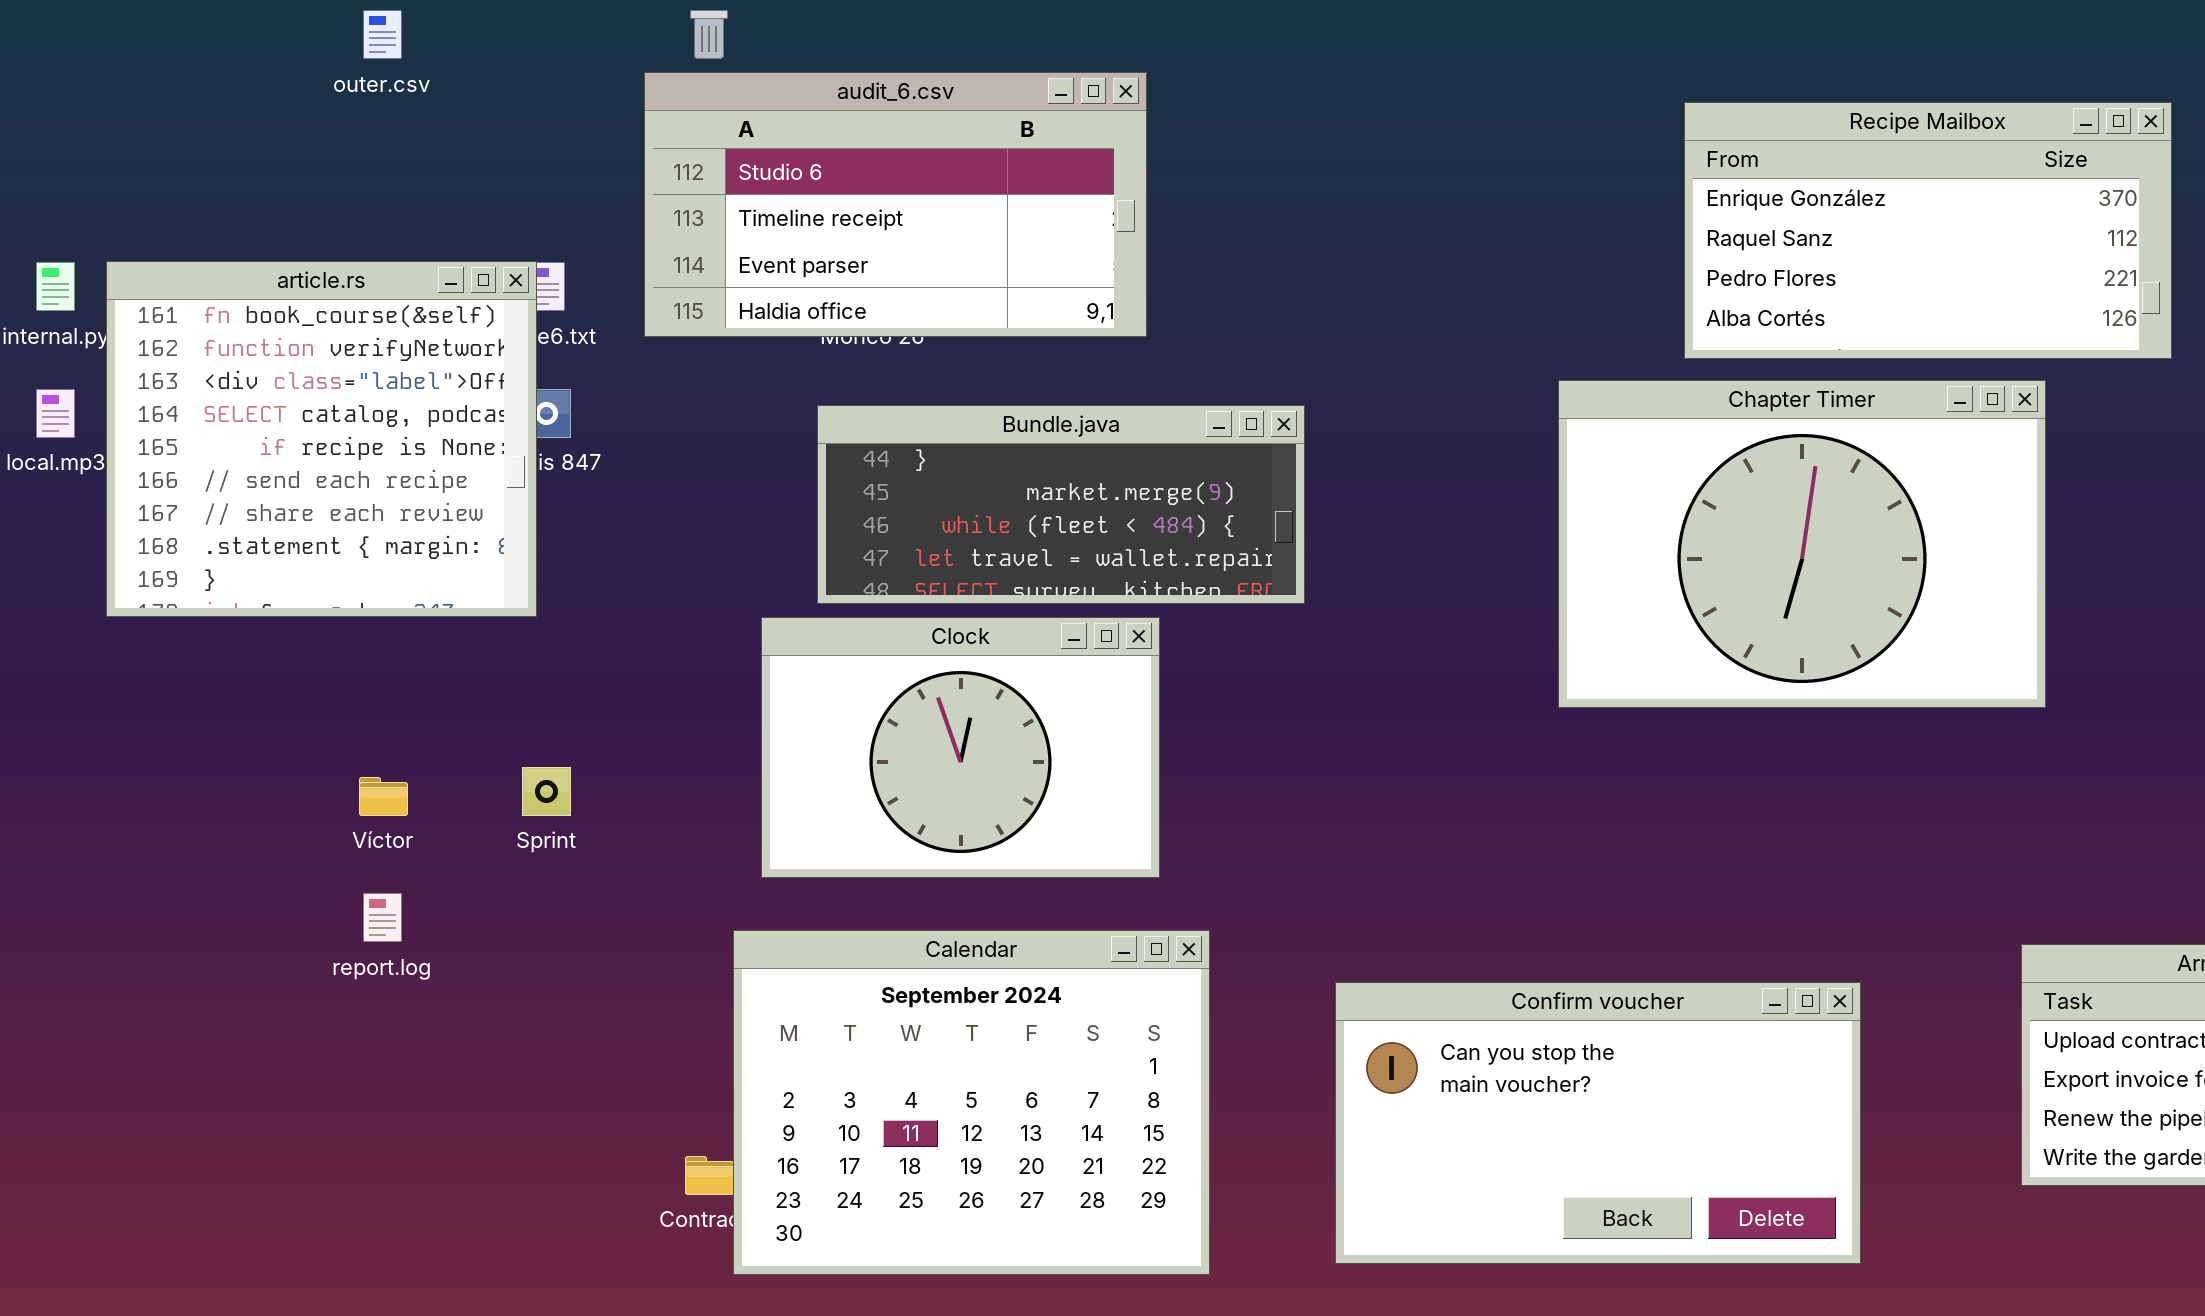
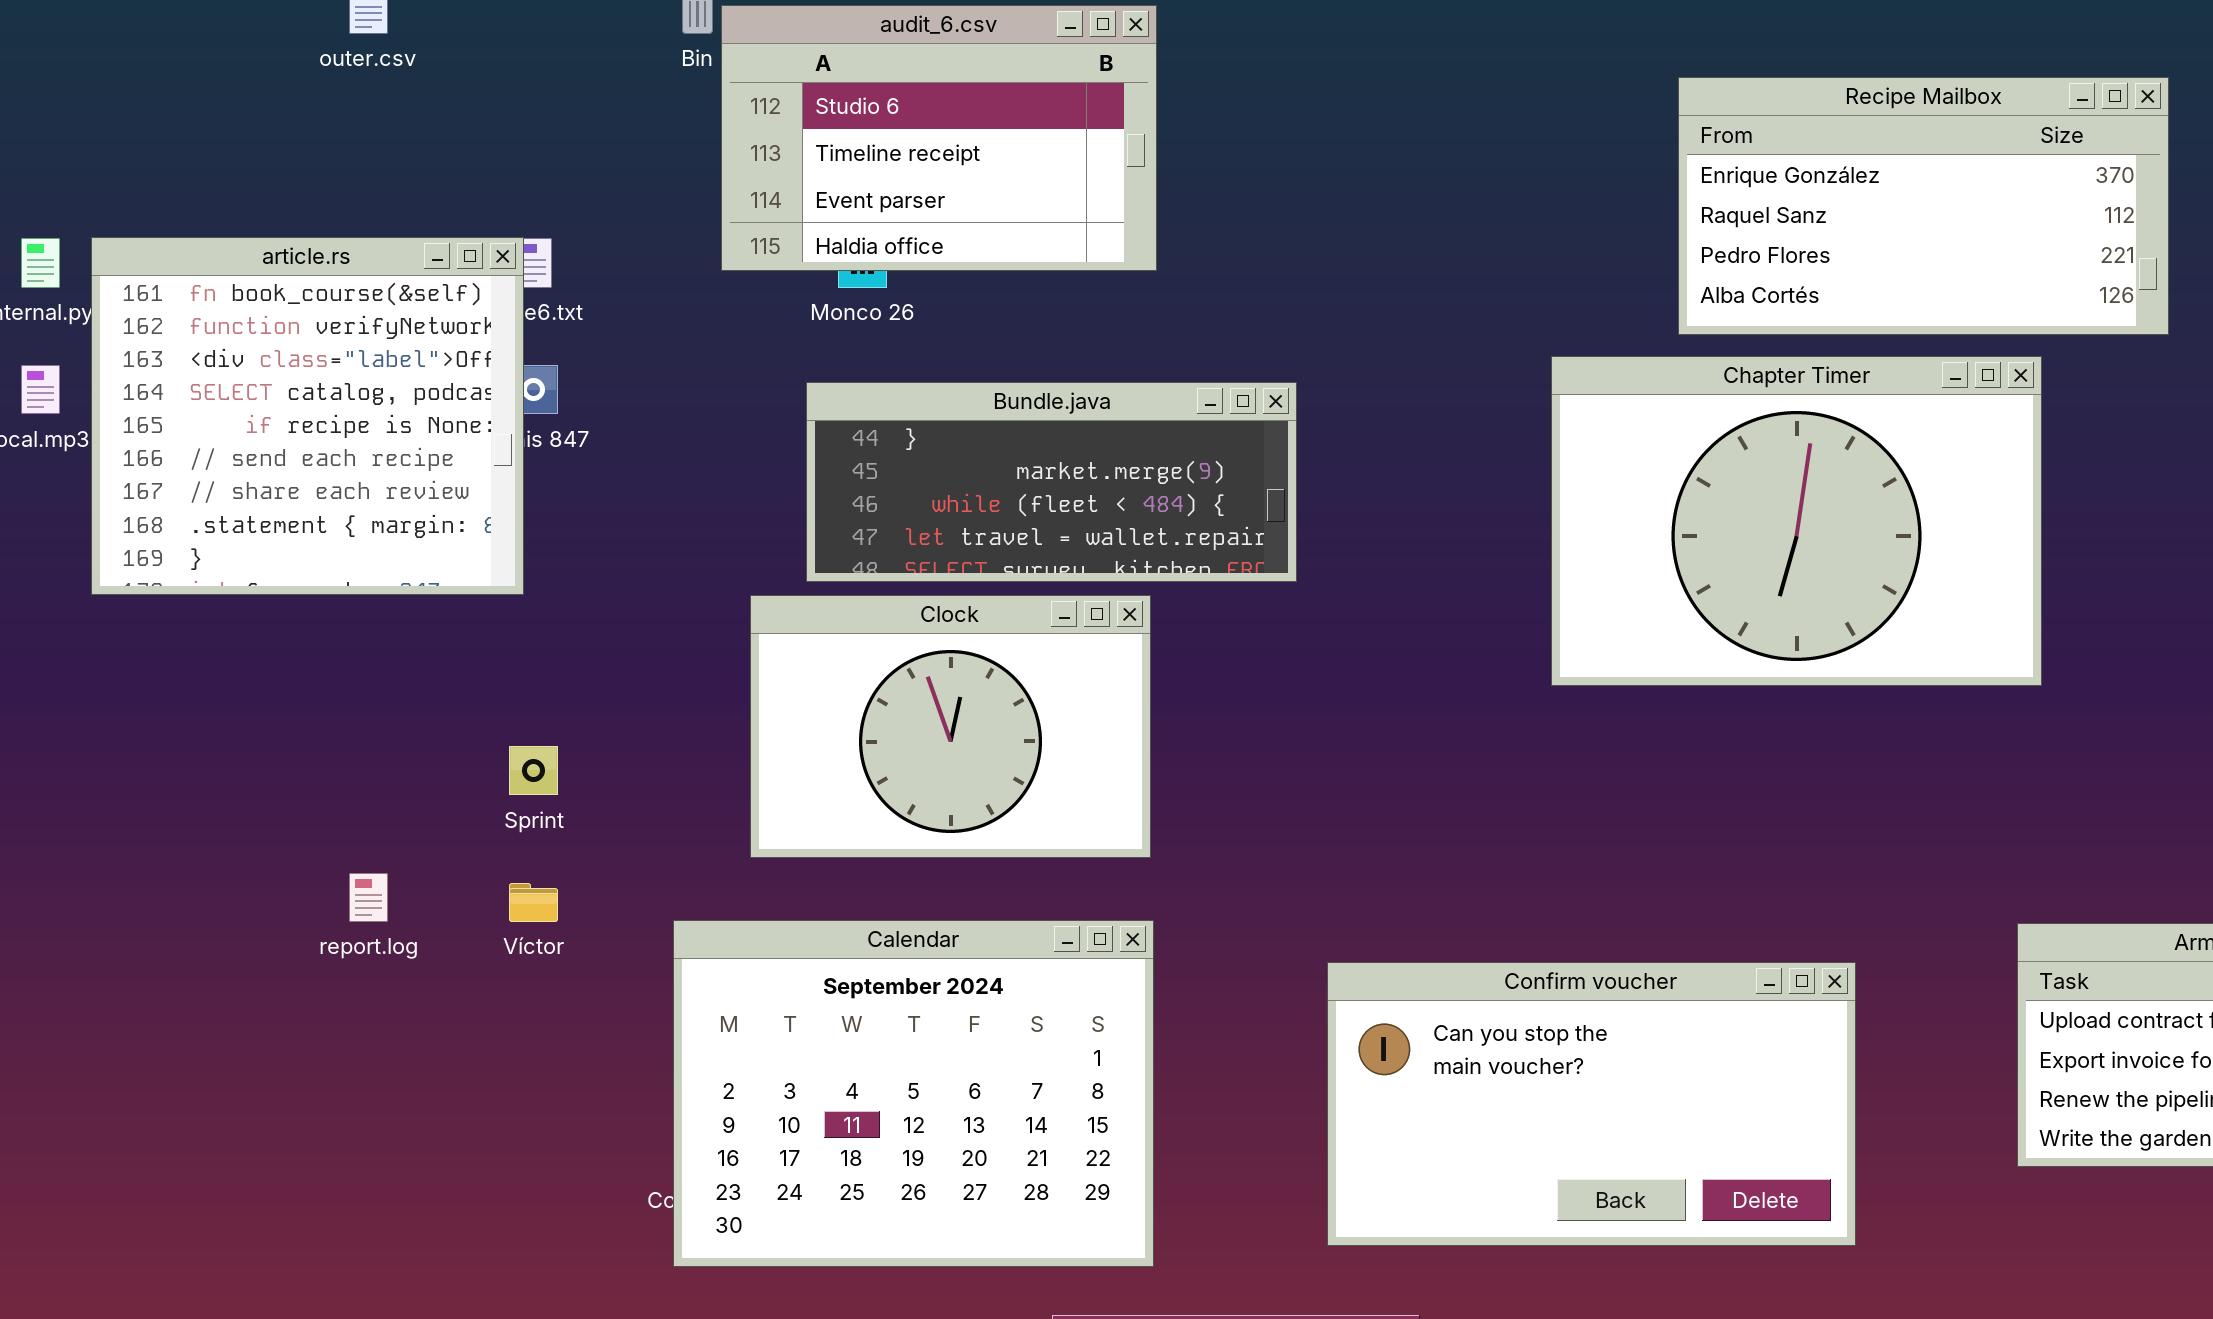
audit_6.csv: [644,72,1147,337] -> [721,5,1157,271], moved, resized
Víctor: [359,777,408,816] -> [509,883,558,922], moved
Calendar: [733,930,1210,1275] -> [673,920,1154,1267], moved

